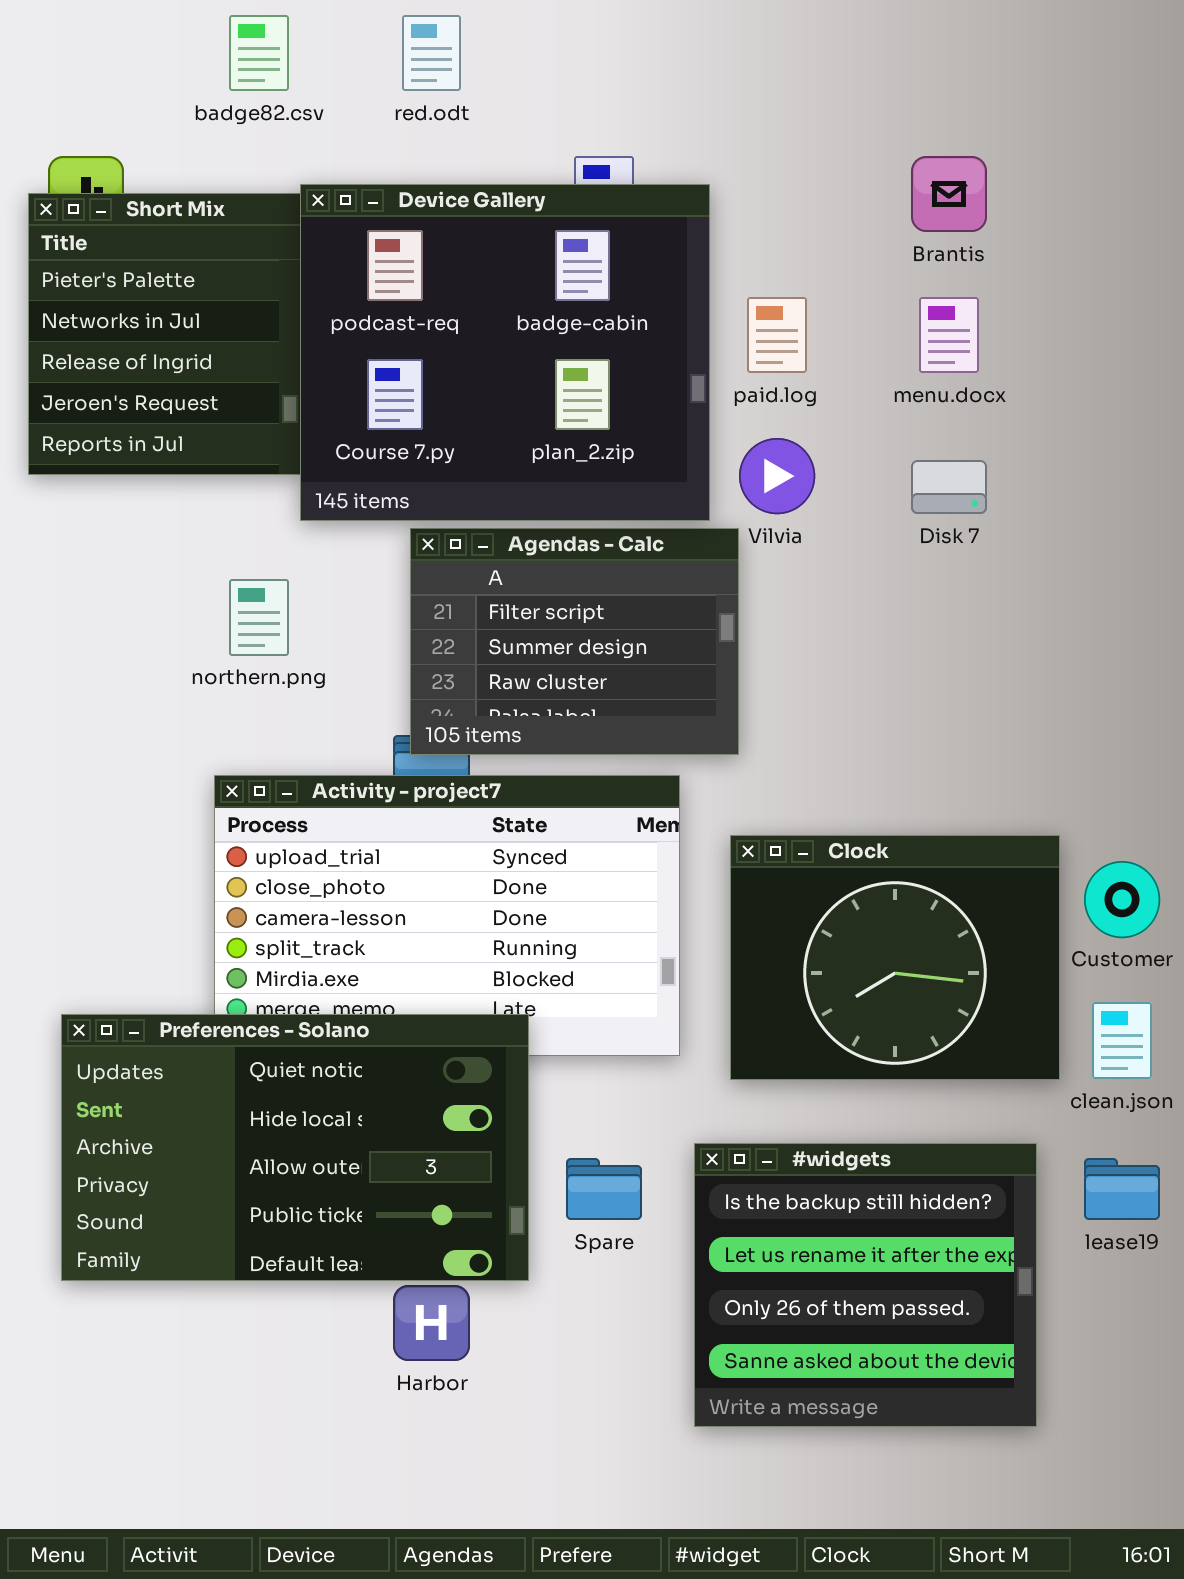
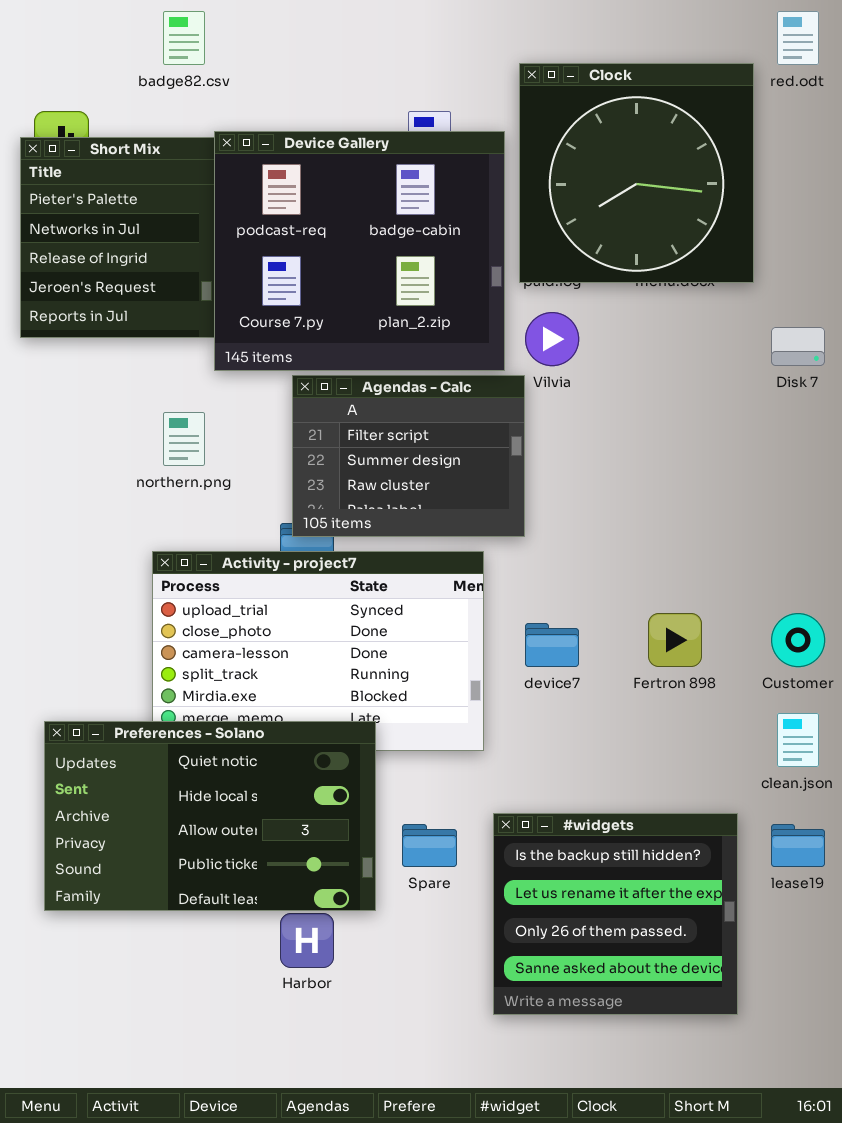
red.odt: [402,15,461,91] -> [777,11,819,65], moved
Disk 7: [911,460,987,514] -> [771,327,825,366], moved
Clock: [730,835,1060,1080] -> [519,63,754,283], moved, resized

